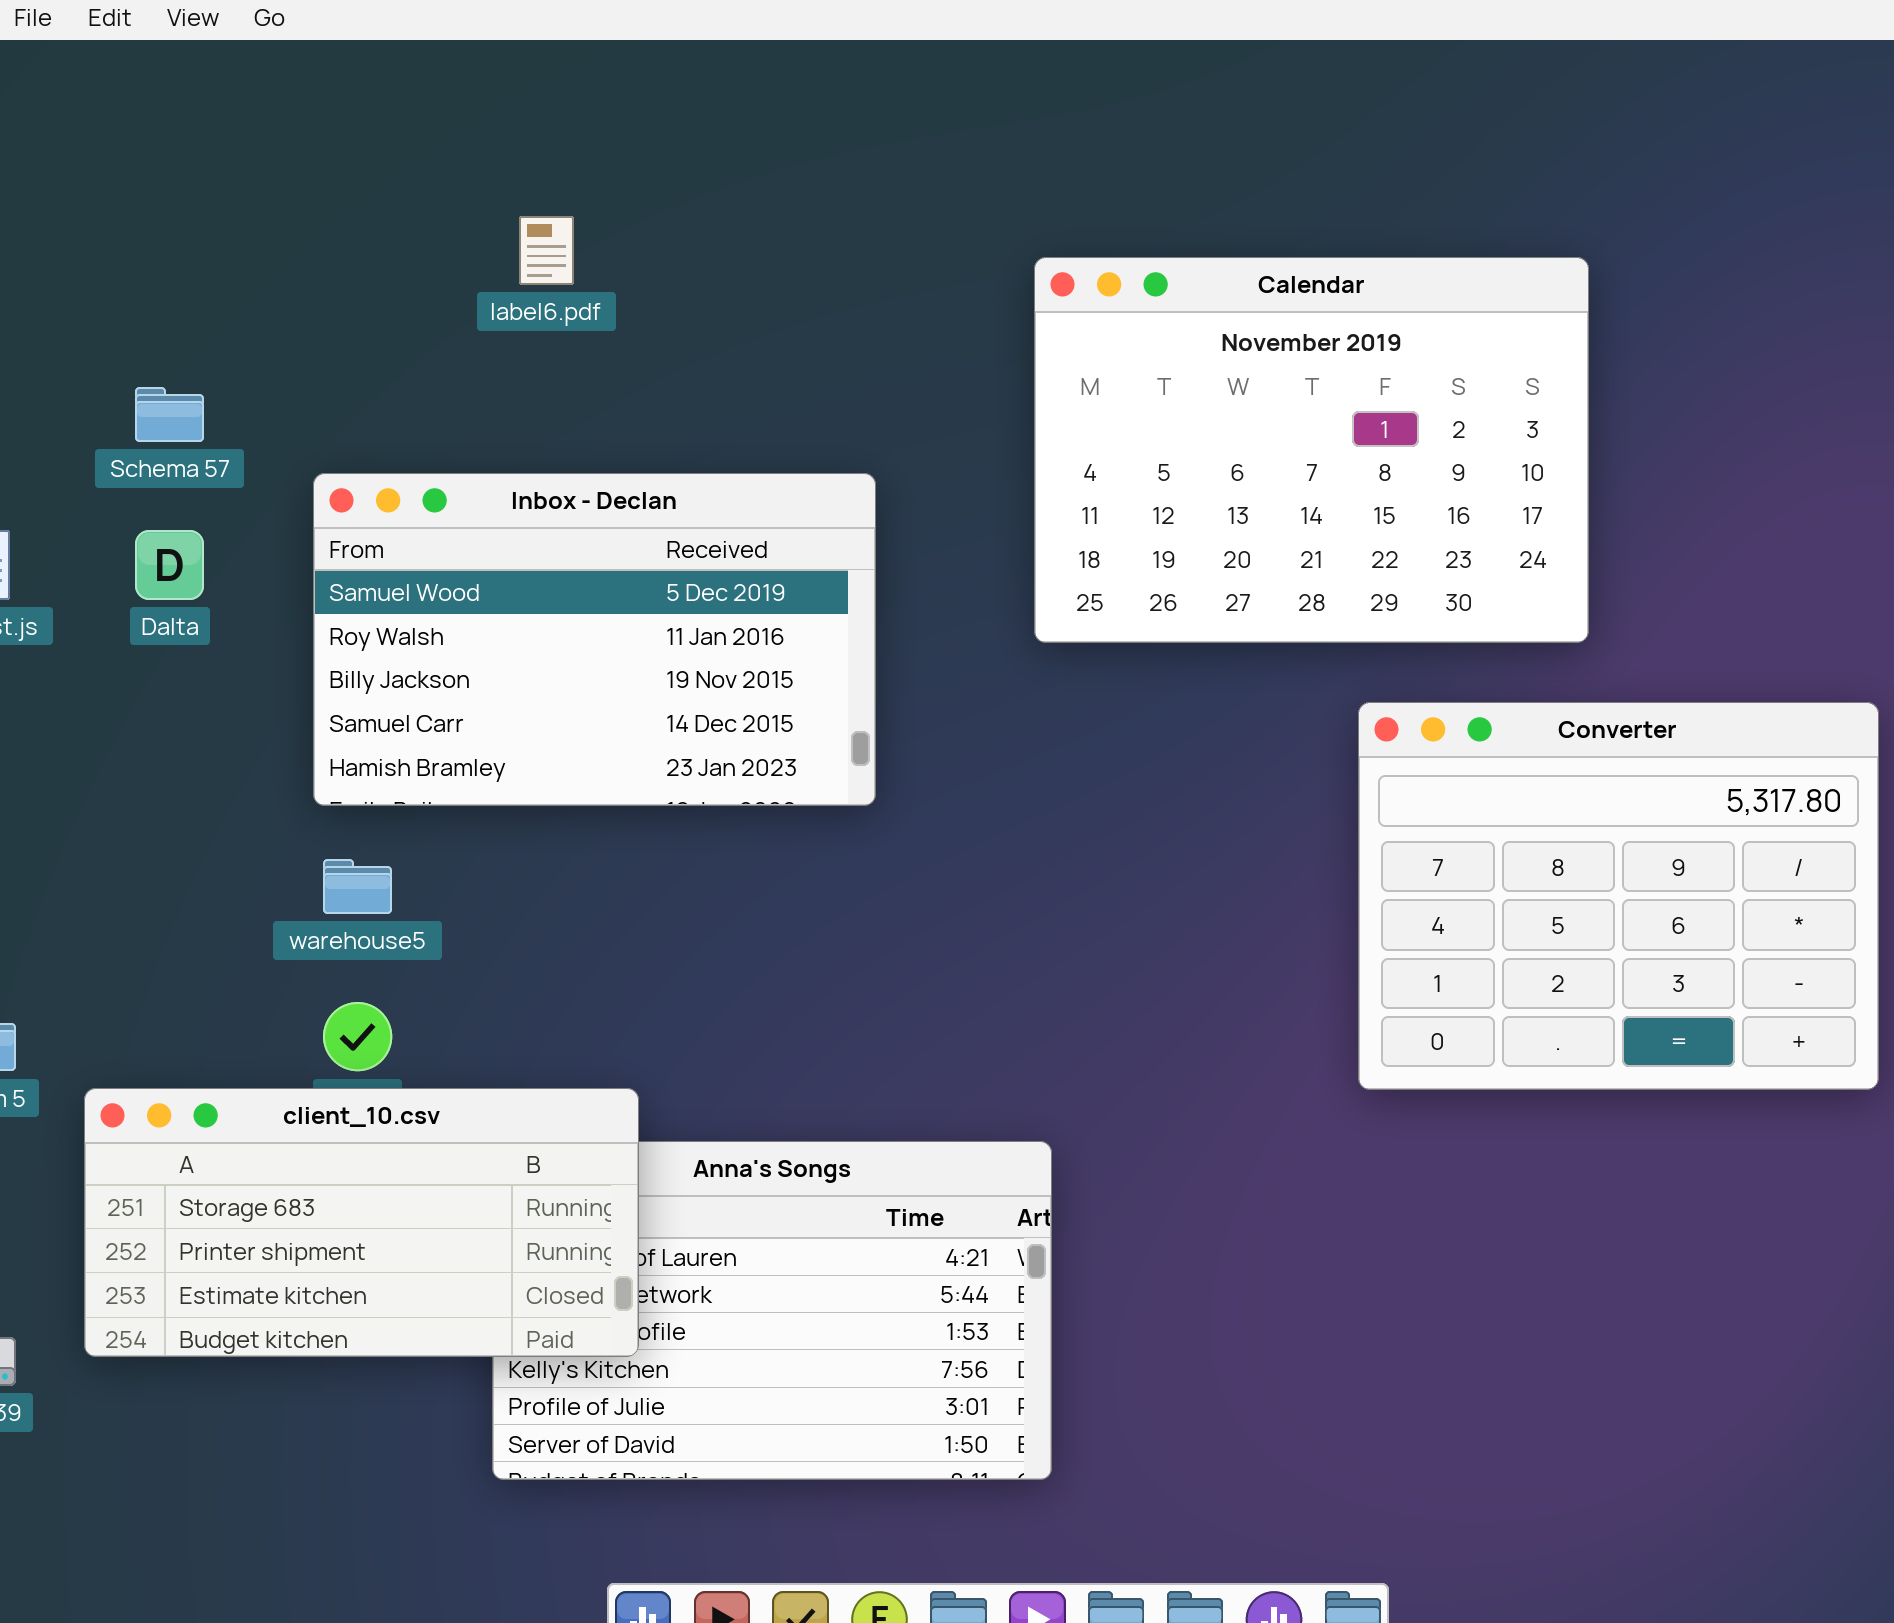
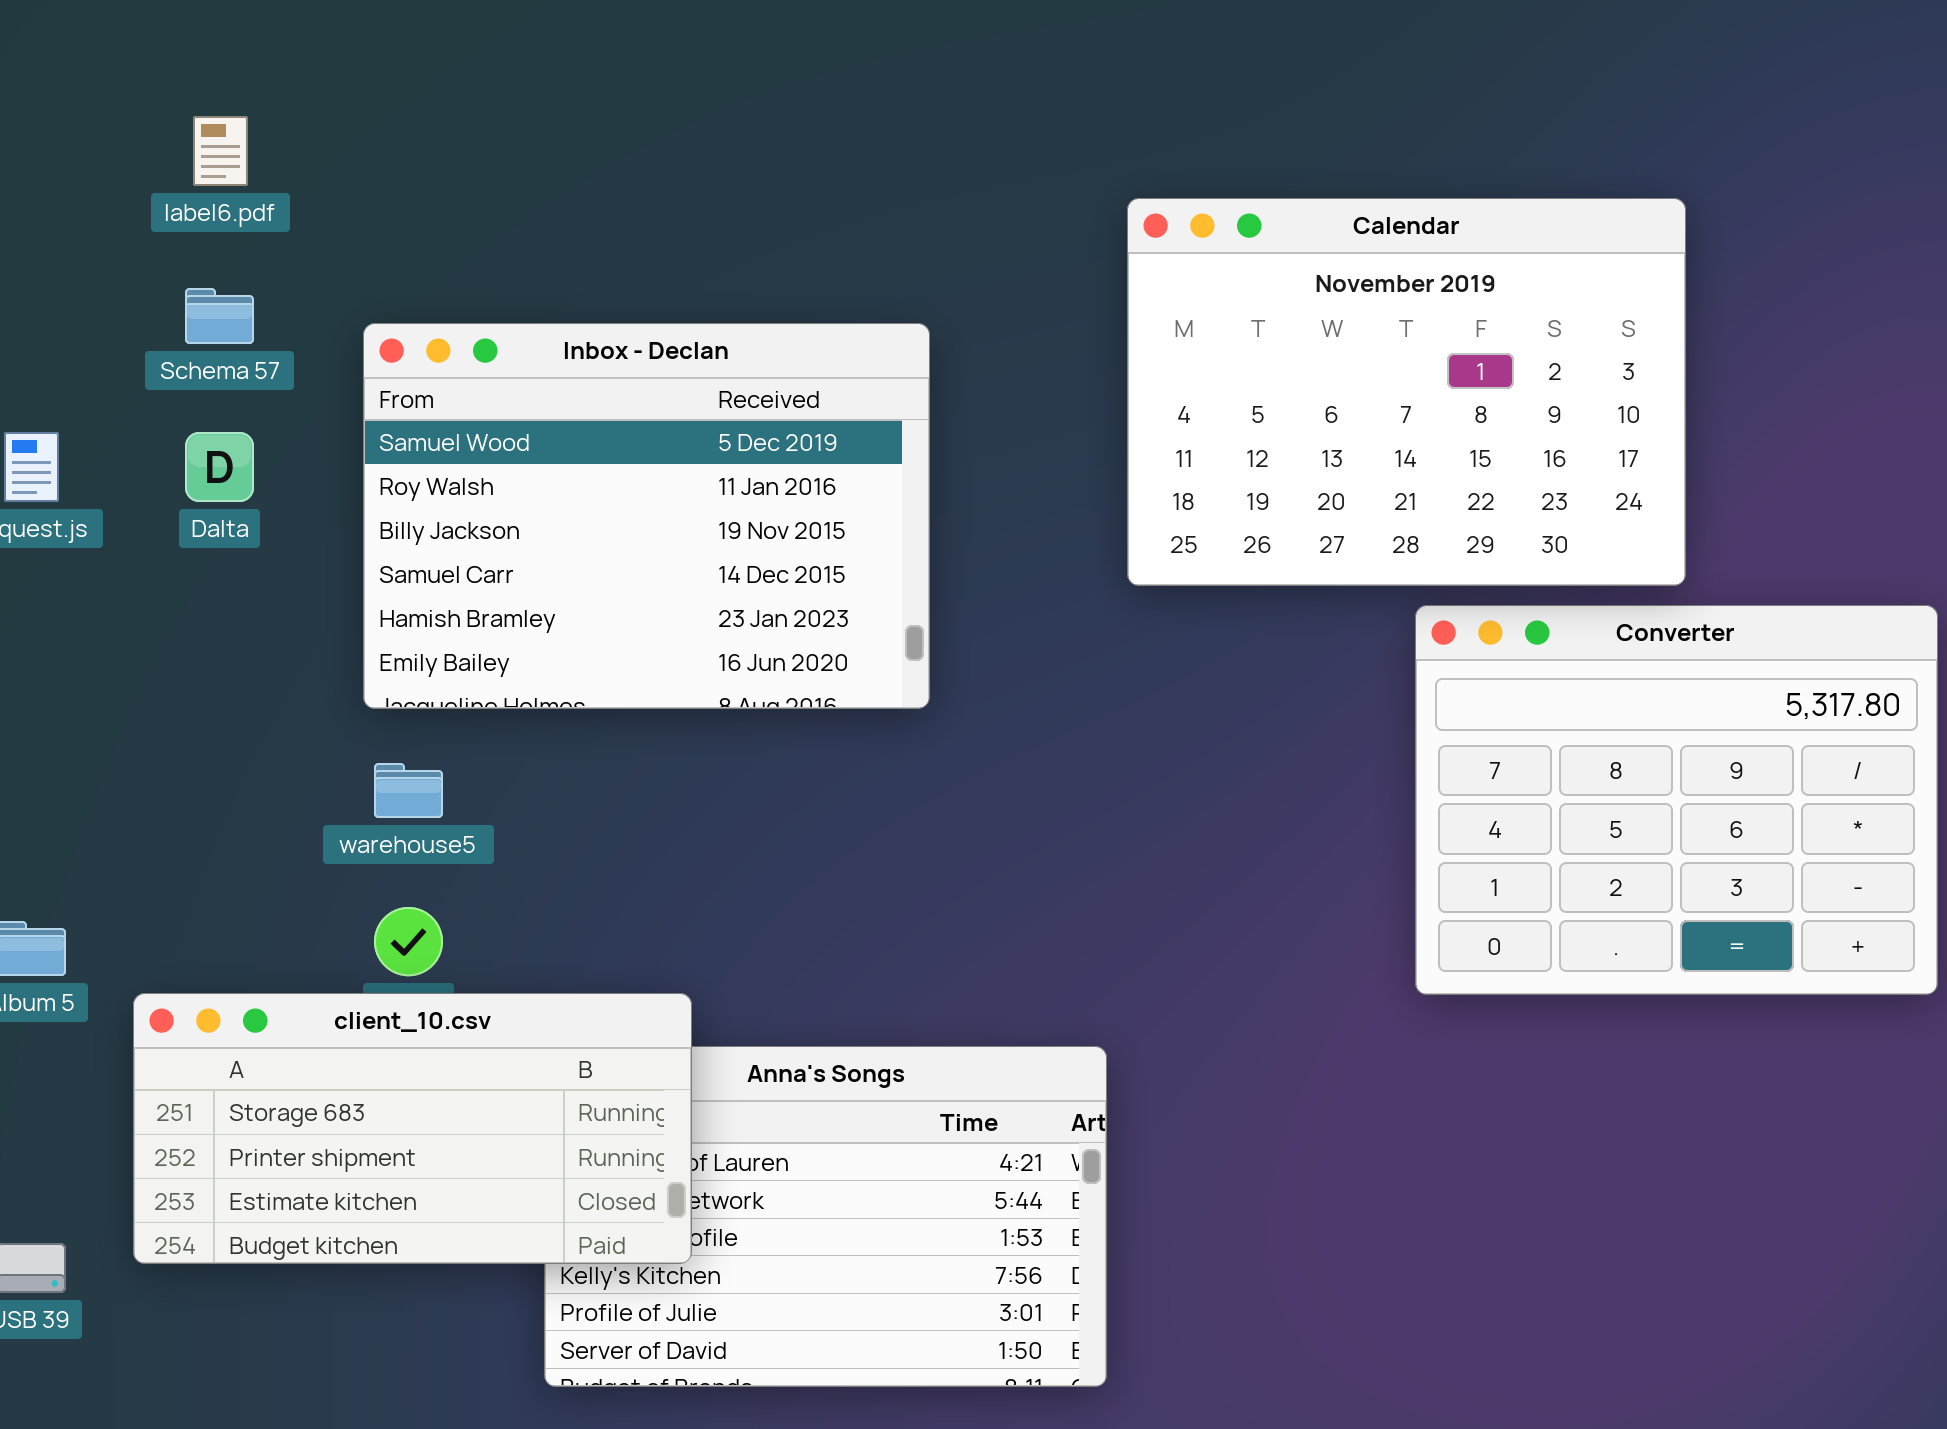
label6.pdf: [519,216,574,285] -> [193,116,248,186], moved
Calendar: [1034,257,1589,643] -> [1127,198,1686,586], moved
Inbox - Declan: [313,473,876,806] -> [363,323,930,709], resized

